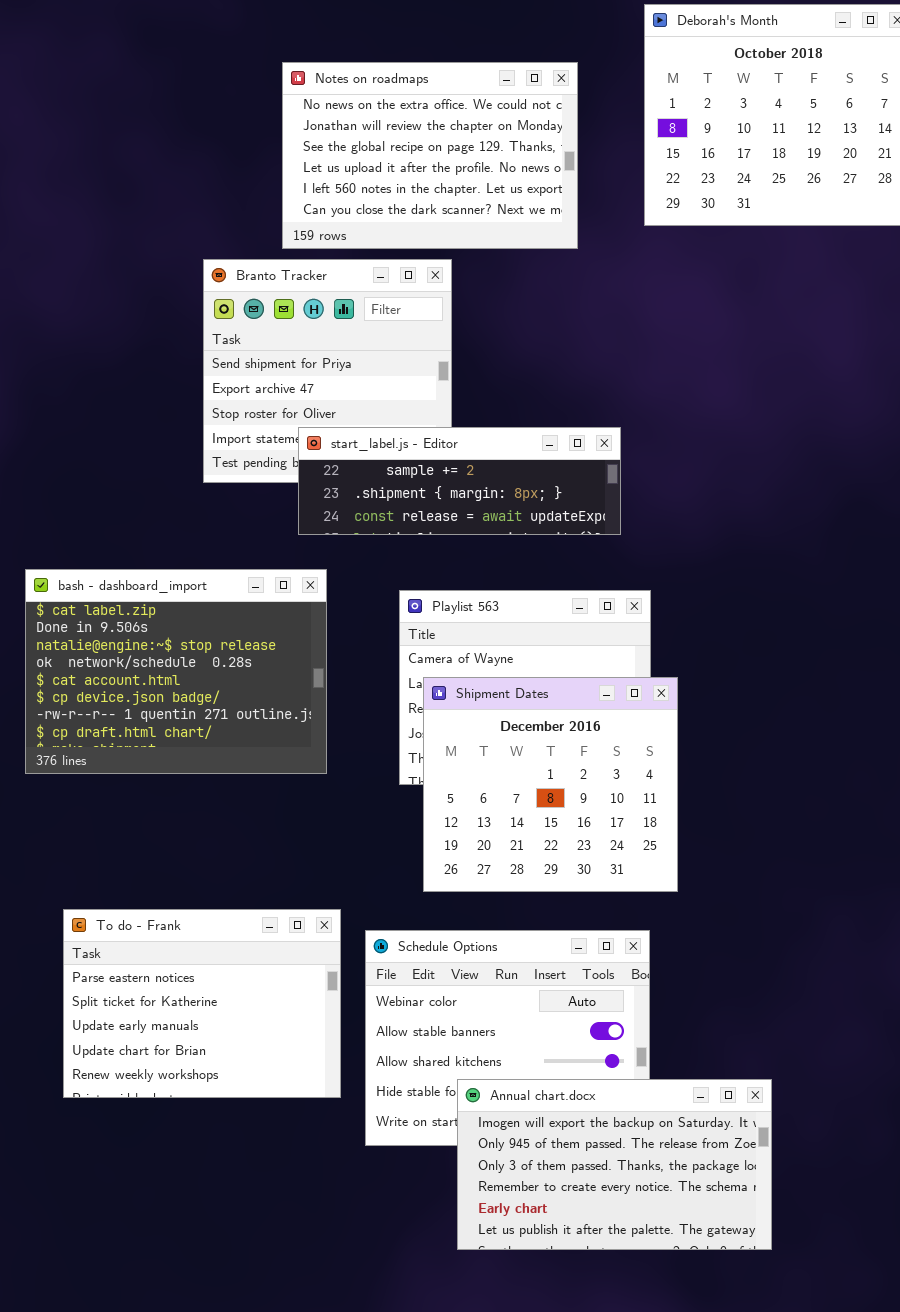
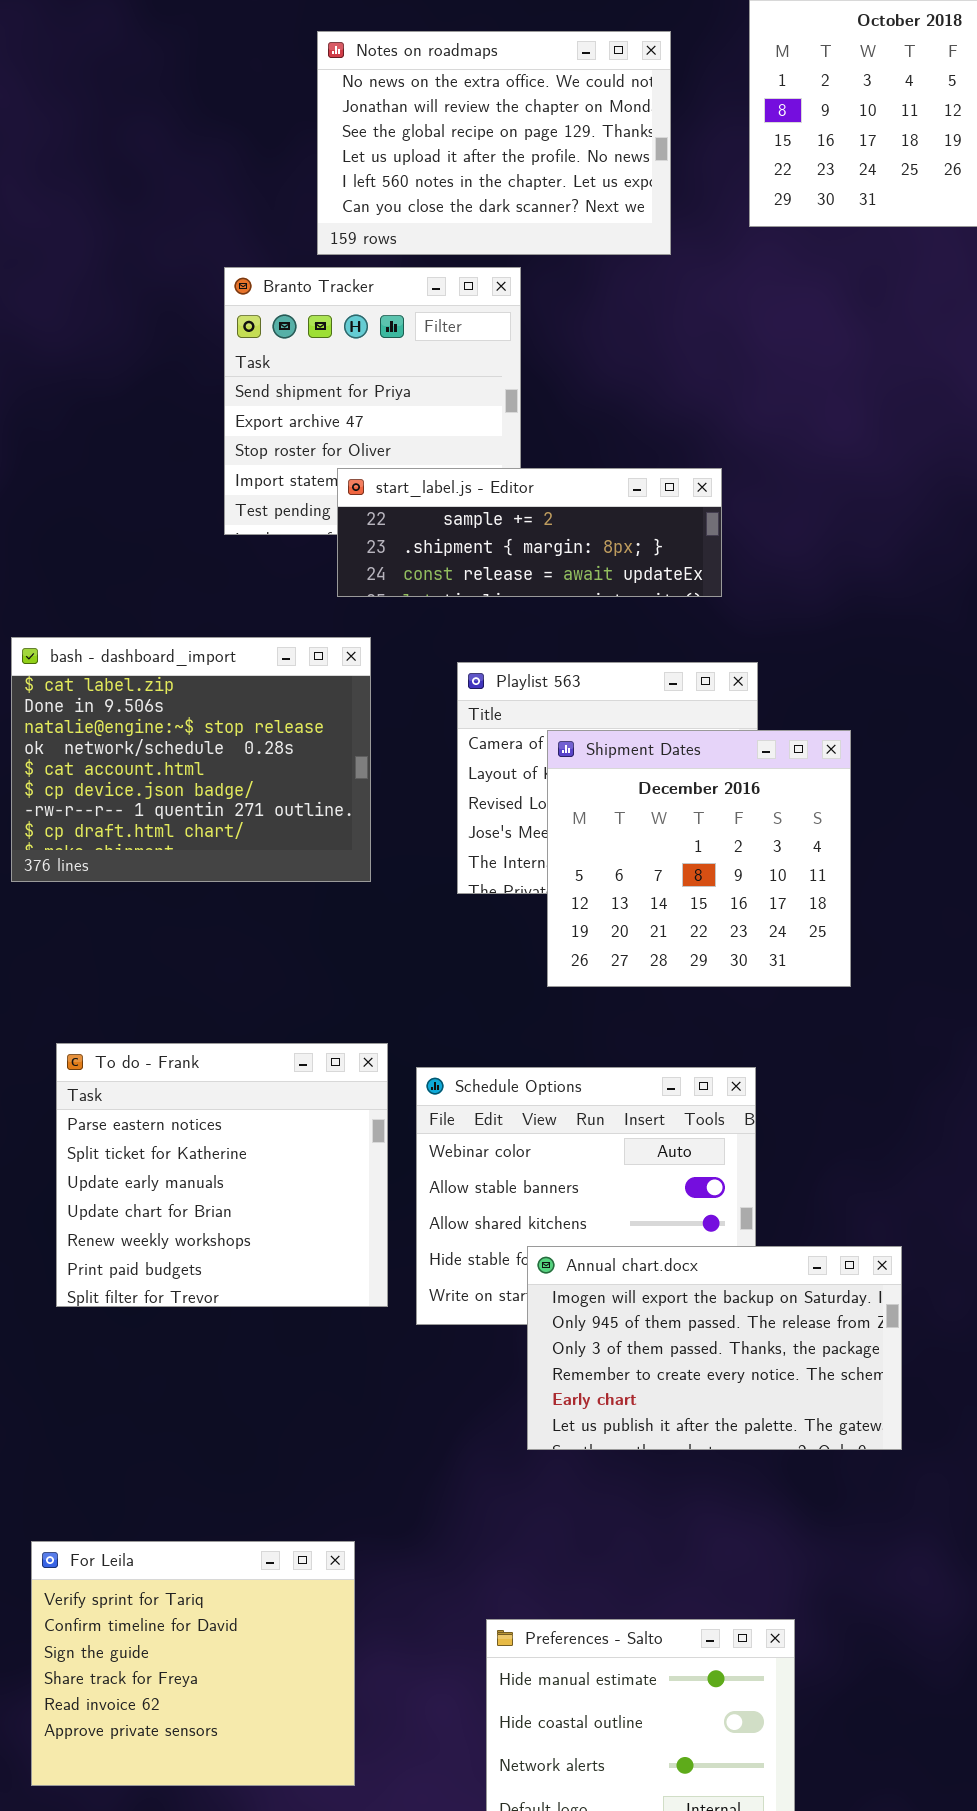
Shipment Dates: [423,677,678,892] -> [547,730,851,987], moved
To do - Frank: [63,909,341,1098] -> [56,1043,388,1307], resized

